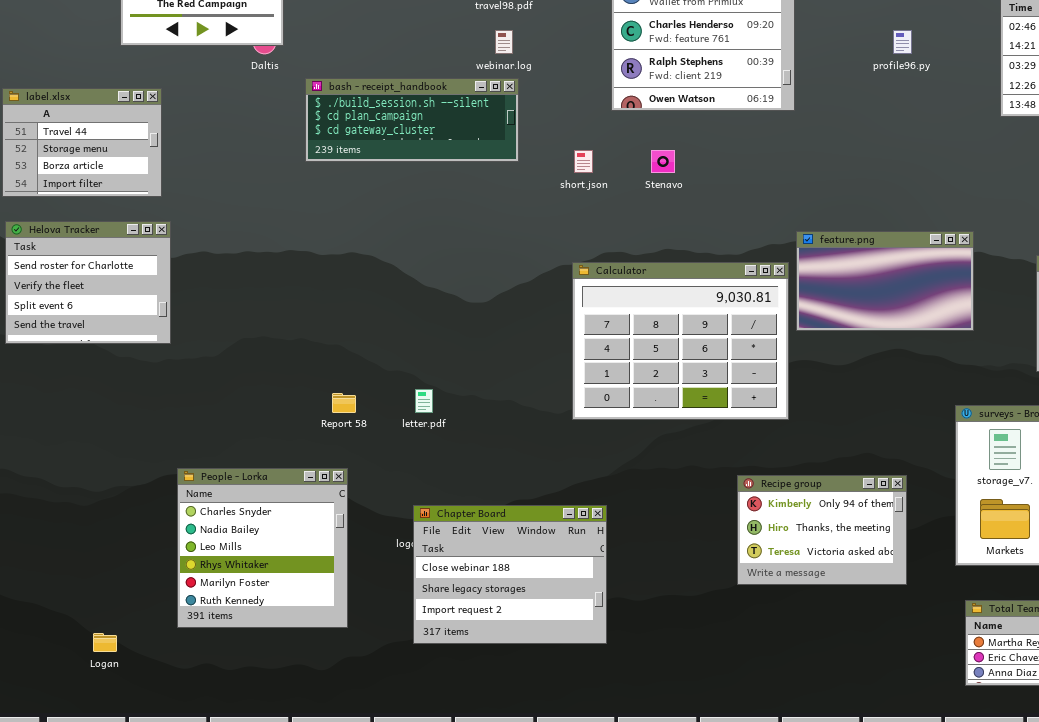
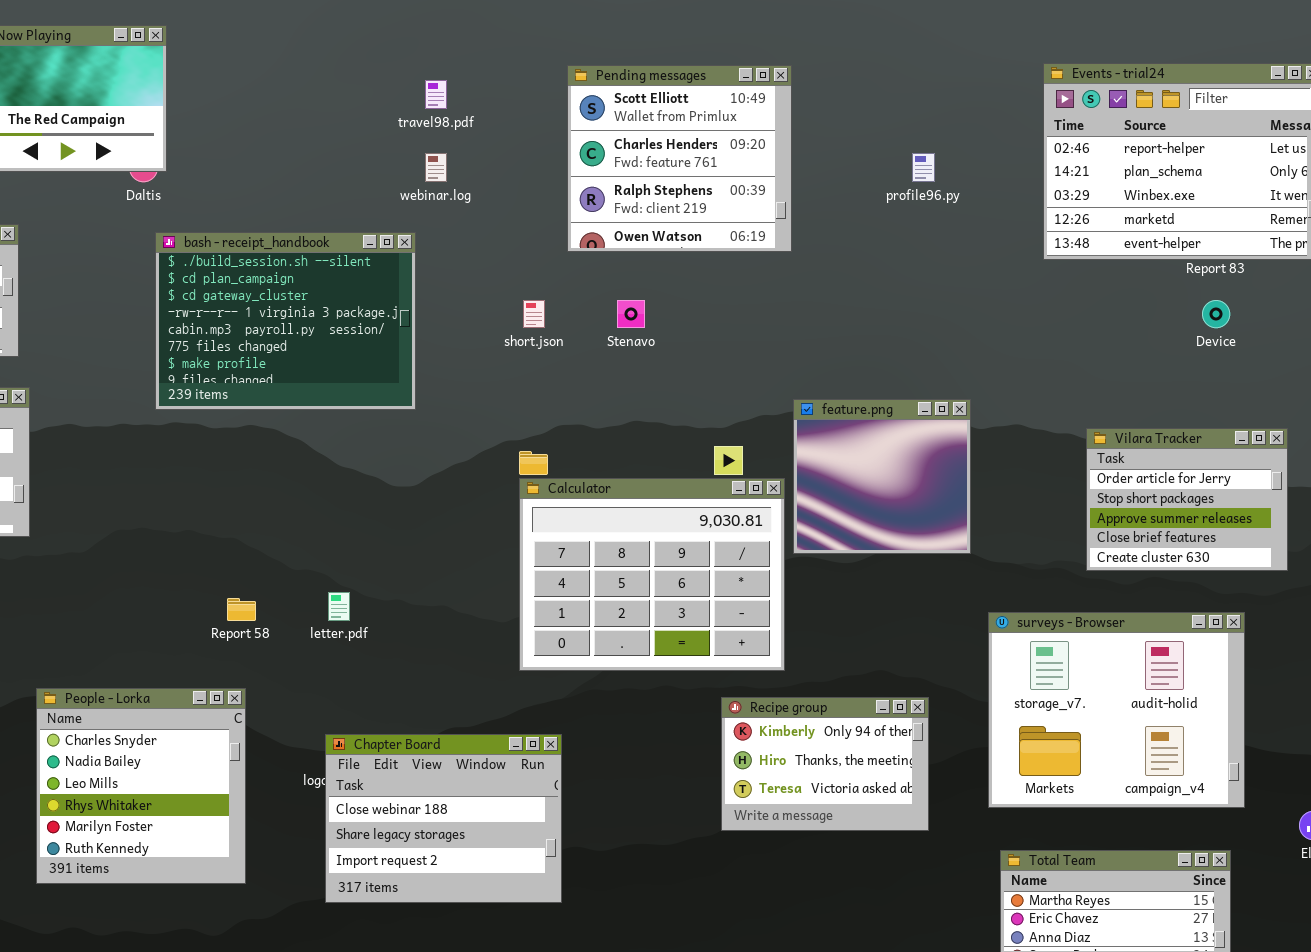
bash - receipt_handbook: [305,78,519,162] -> [155,232,416,410], moved, resized
feature.png: [796,231,974,331] -> [793,399,971,554], resized
Calculator: [572,262,789,420] -> [519,478,785,671], moved

